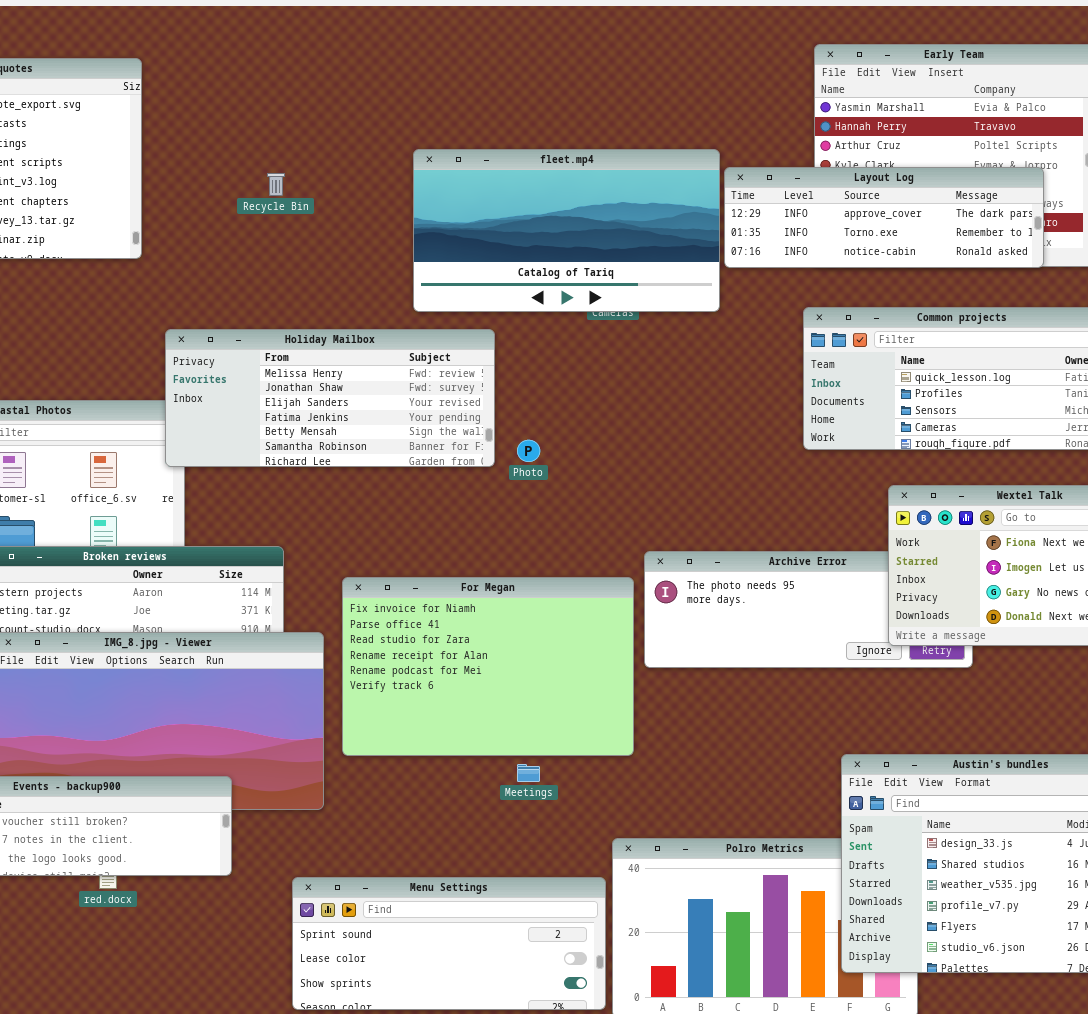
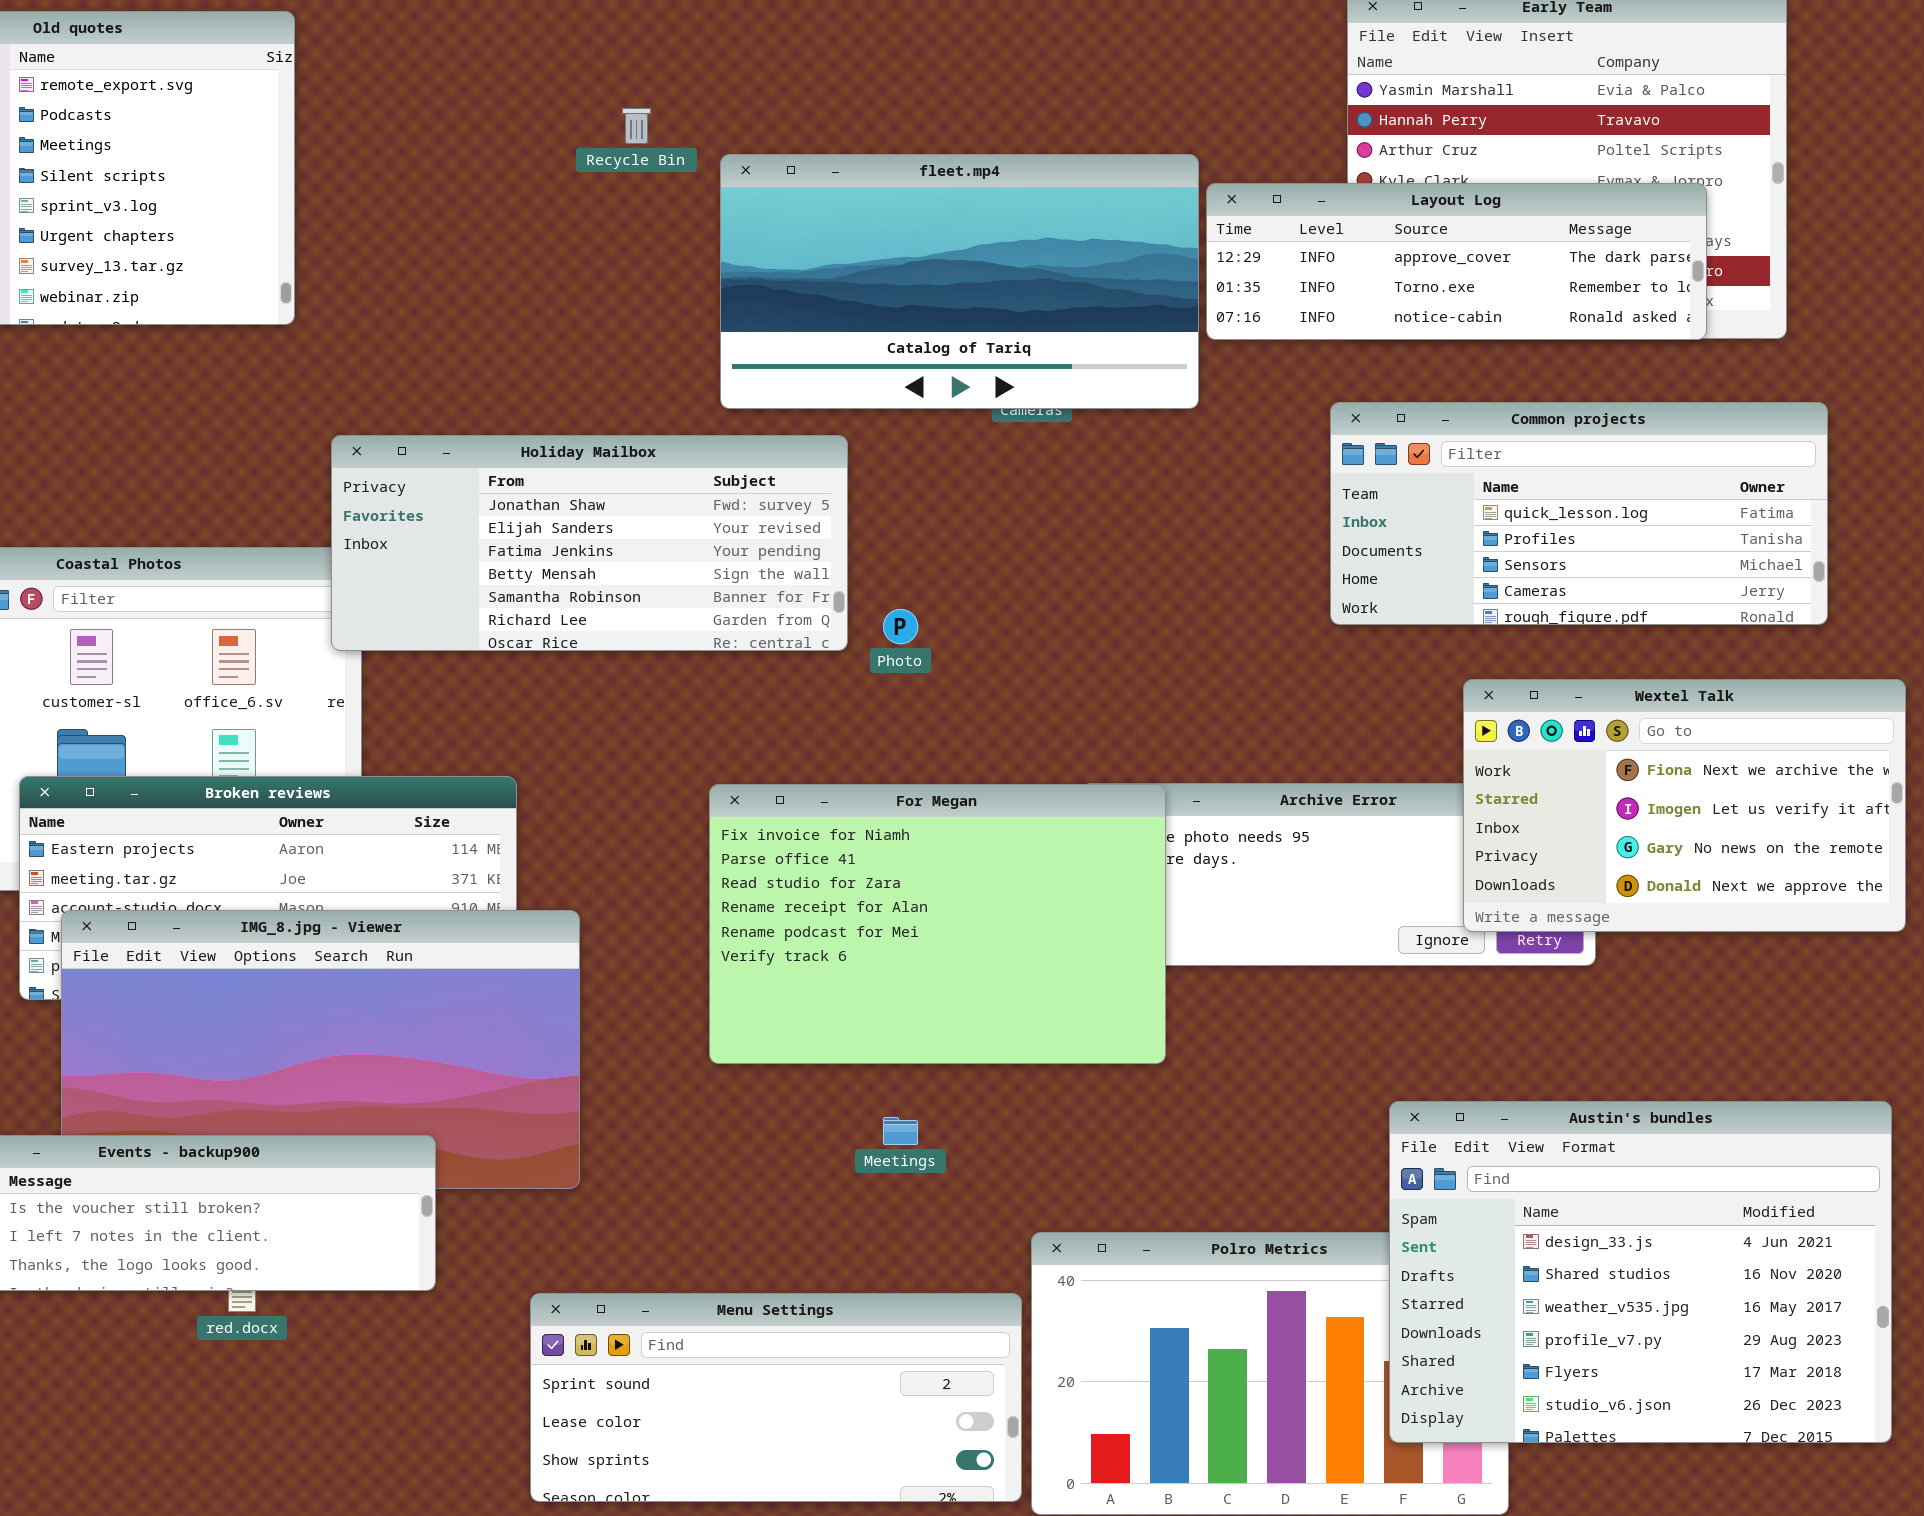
Recycle Bin: [267,173,285,196] -> [622,108,651,144], moved
Holiday Mailbox: [165,329,495,467] -> [331,435,848,651], scrolled down 1 row
For Megan: [342,577,634,756] -> [709,784,1166,1064], moved

